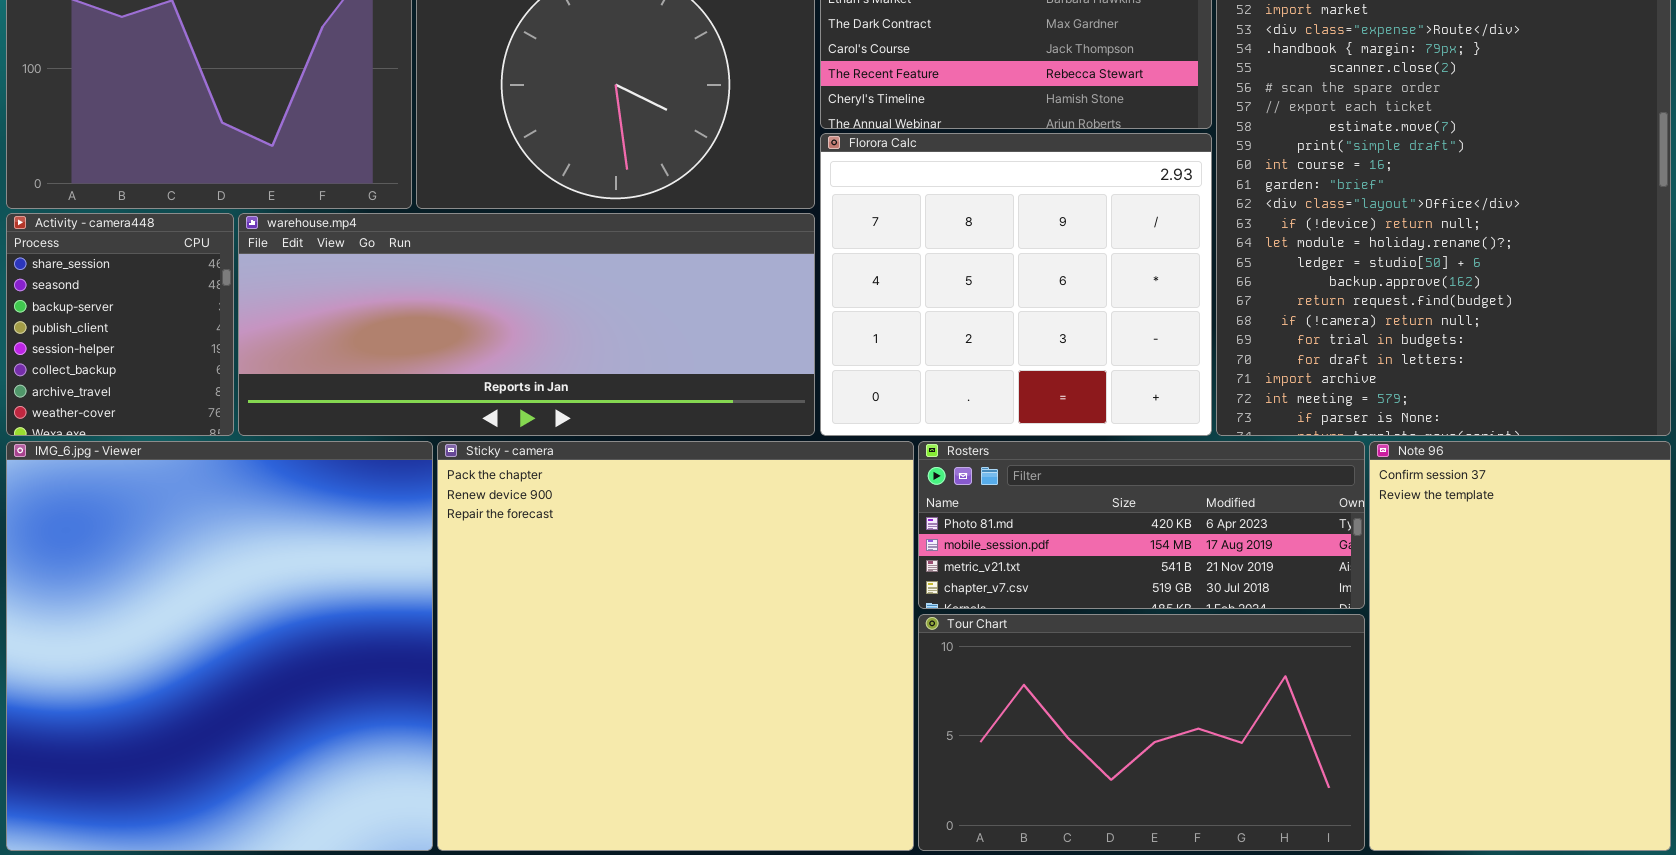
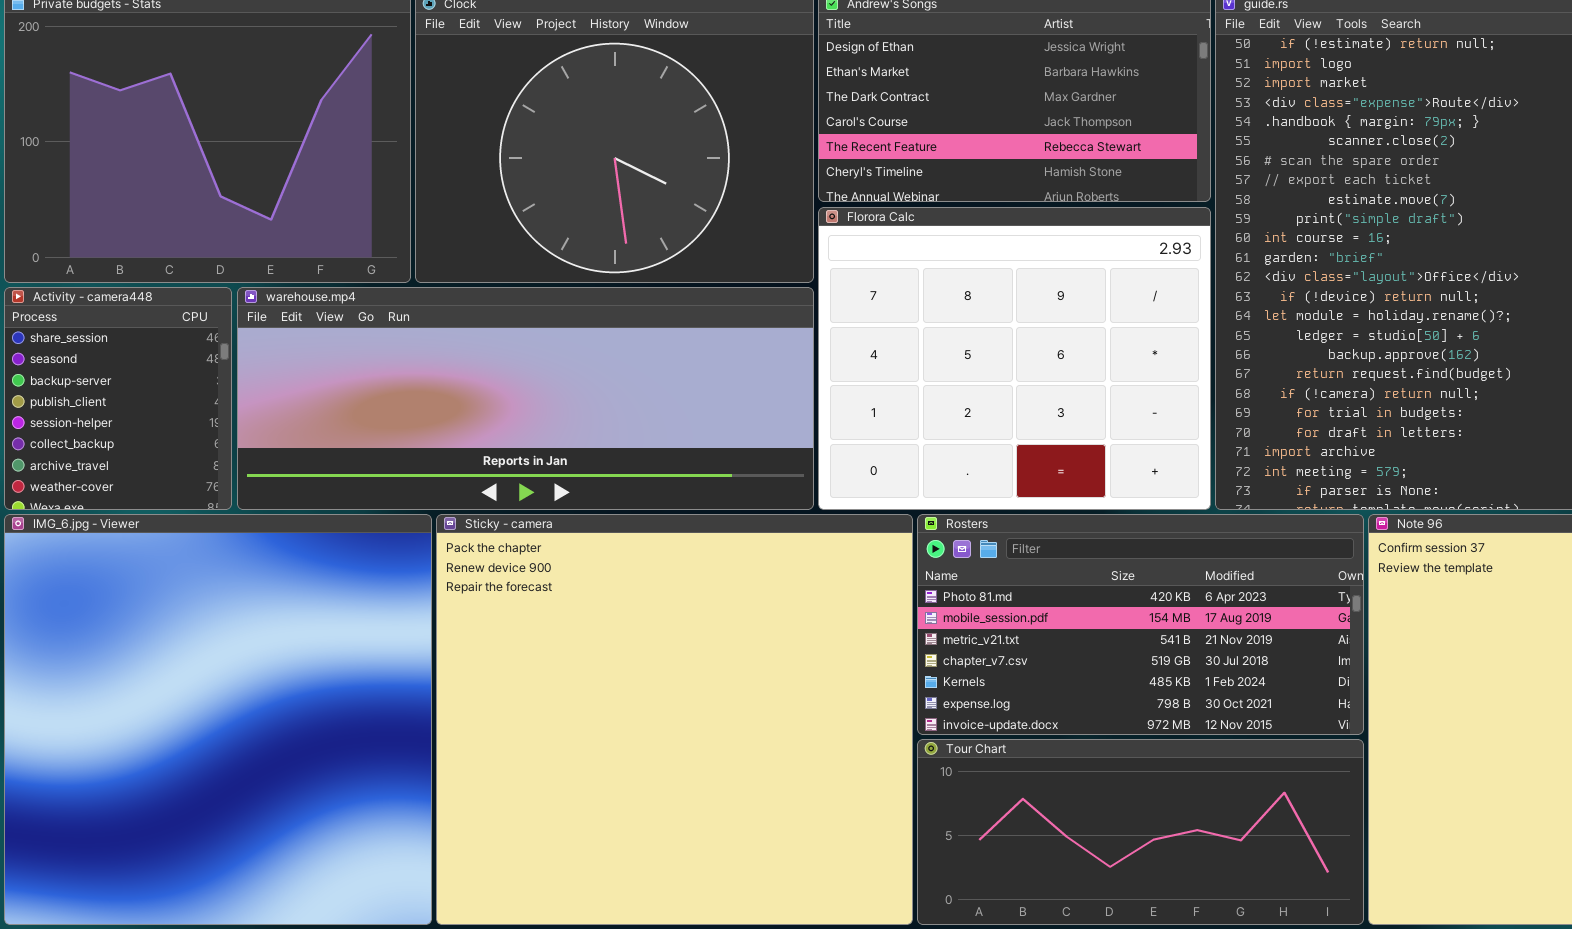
Rosters: [918,441,1365,609] -> [917,514,1364,735], resized
Tour Chart: [918,614,1365,851] -> [917,739,1364,925], resized

